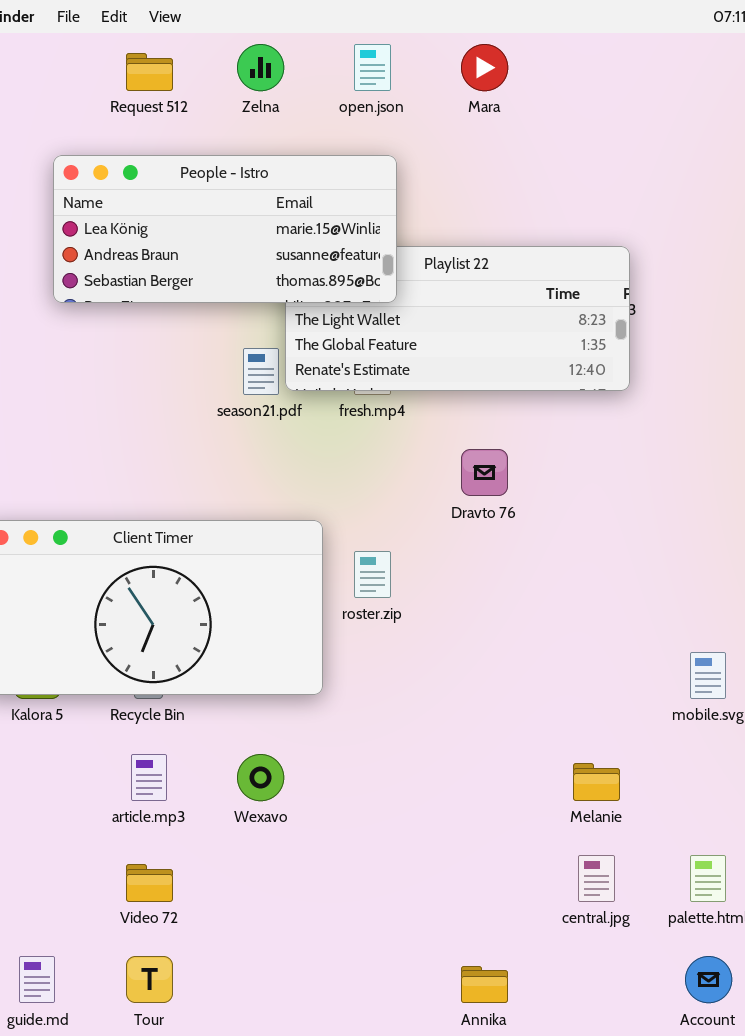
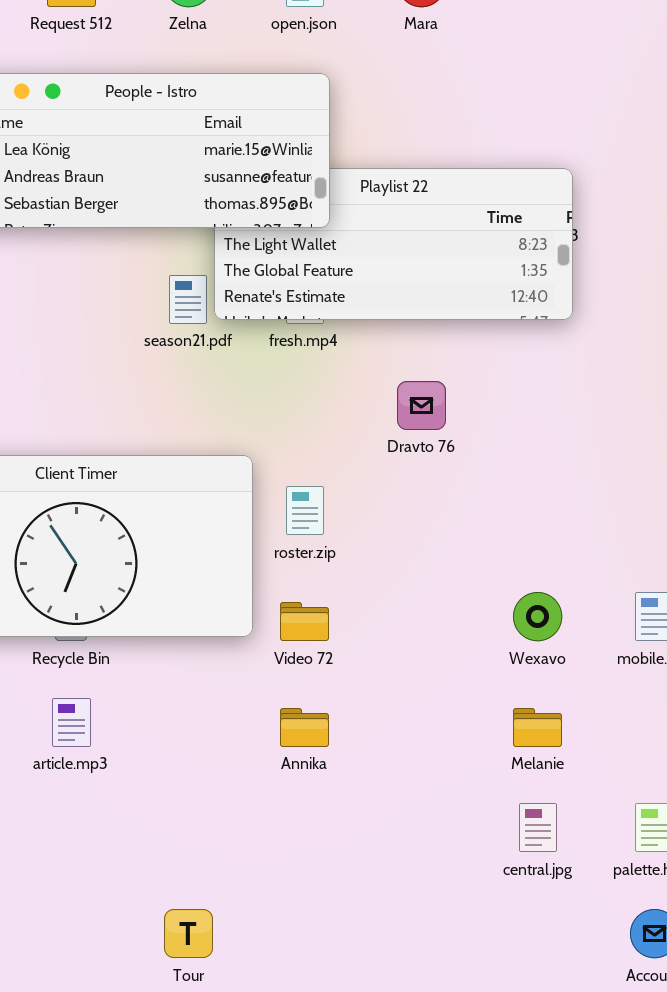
Wexavo: [237,754,284,801] -> [513,592,562,641], moved
Video 72: [126,864,173,902] -> [280,602,329,641], moved
Tour: [126,956,173,1003] -> [164,909,213,958], moved
Annika: [461,966,508,1003] -> [280,708,329,747], moved

